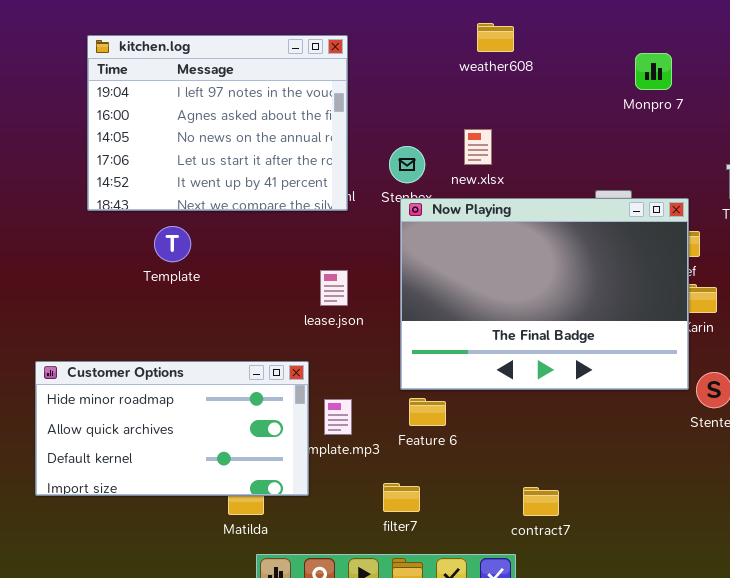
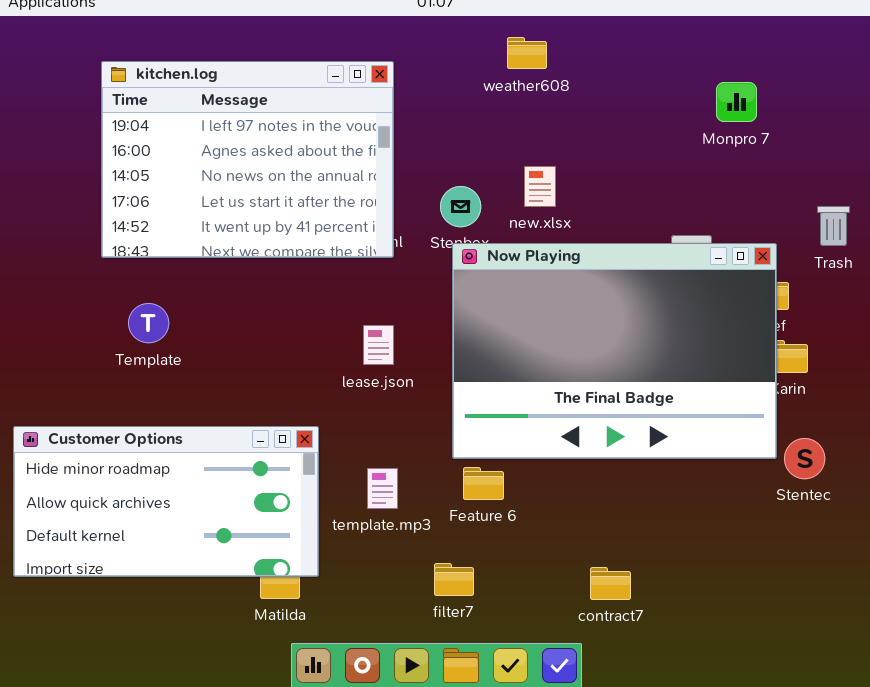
weather608: [477,23,514,52] -> [507,37,547,69], moved
Template: [154,226,191,262] -> [128,303,169,343], moved
Customer Options: [35,361,309,496] -> [13,426,319,577], moved

